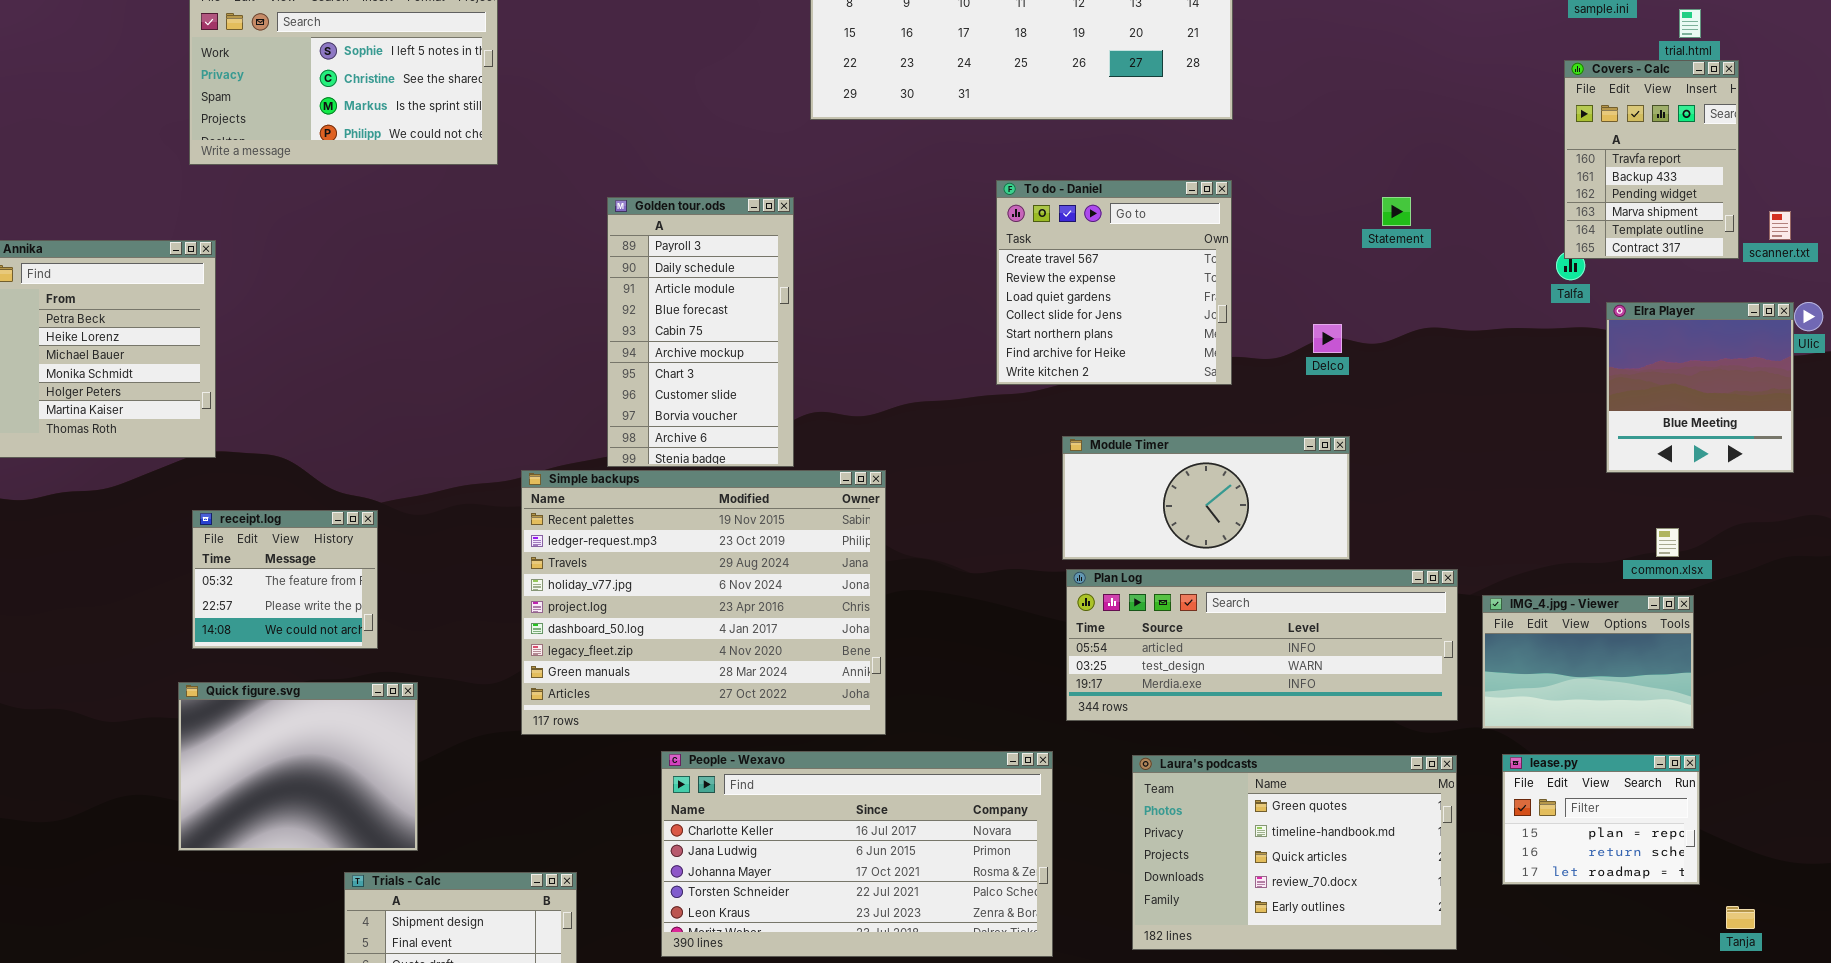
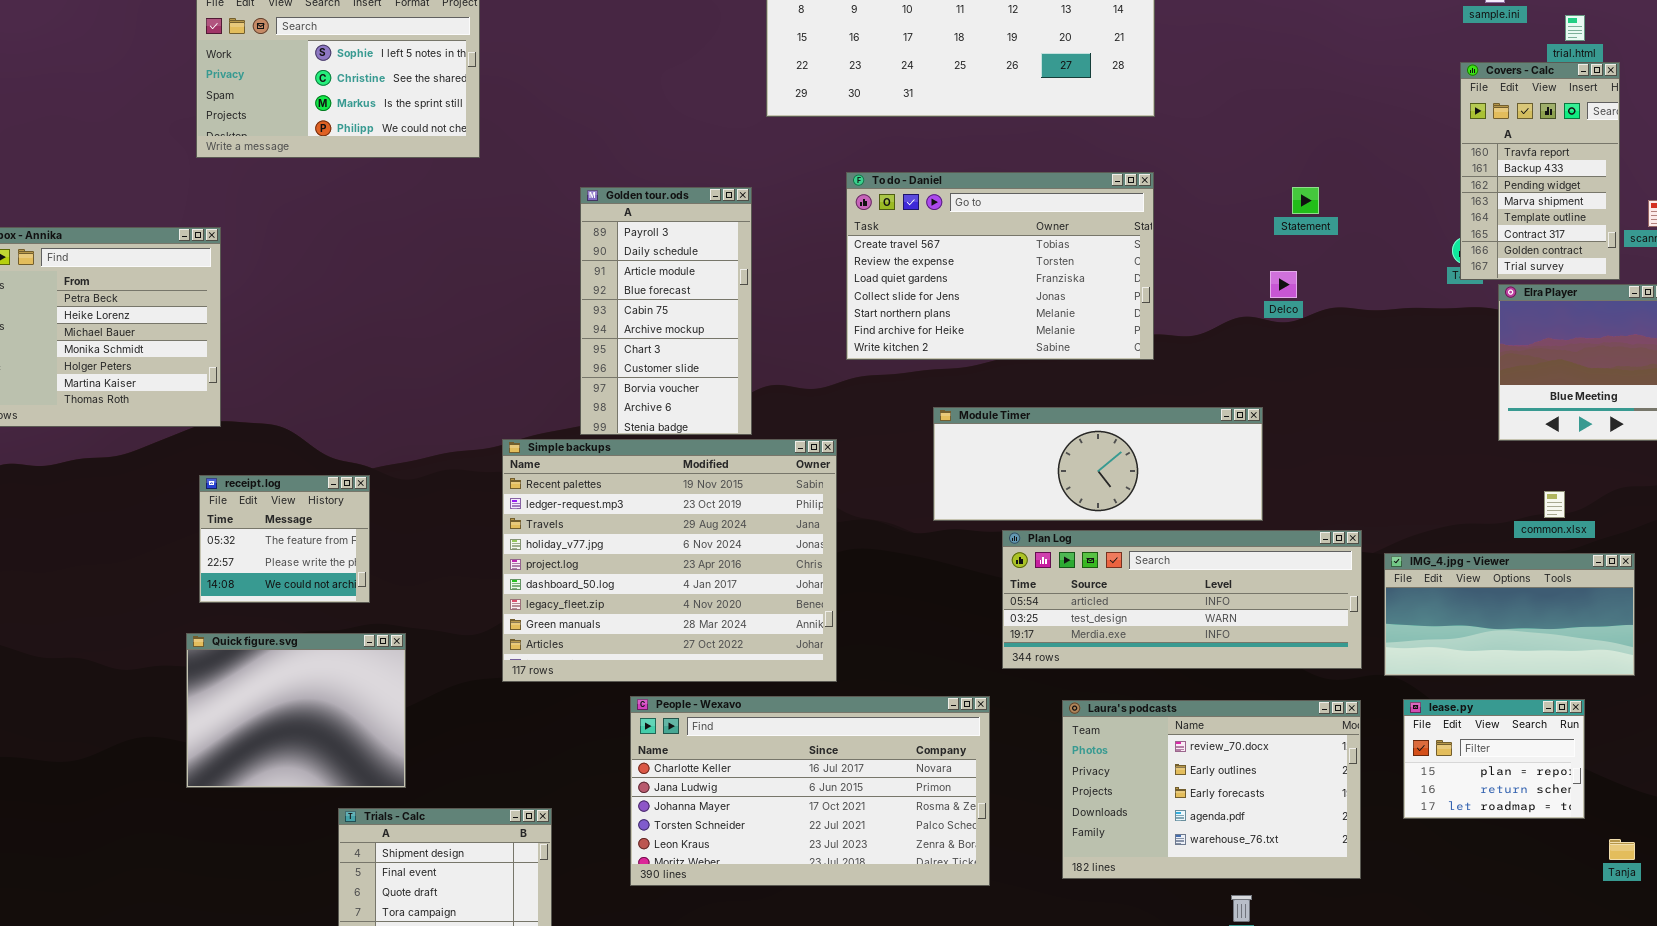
Covers - Calc: [1564,60,1739,259] -> [1460,62,1620,280], resized
To do - Daniel: [996,180,1232,385] -> [846,172,1154,360], resized
Delco: [1313,324,1342,353] -> [1270,271,1297,298], moved
Module Timer: [1062,436,1350,560] -> [933,407,1263,521], resized
IMG_4.jpg - Viewer: [1482,595,1694,729] -> [1384,553,1635,676], resized
Laura's podcasts: [1132,755,1457,950] -> [1062,700,1361,879], scrolled down 3 rows

